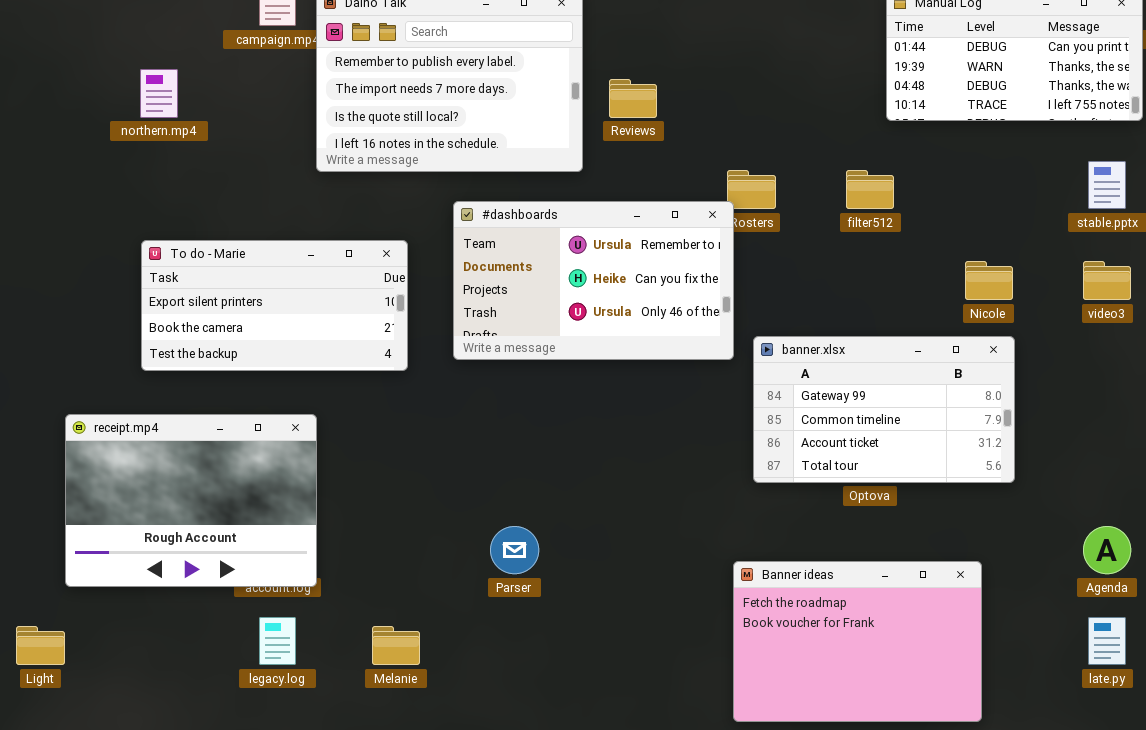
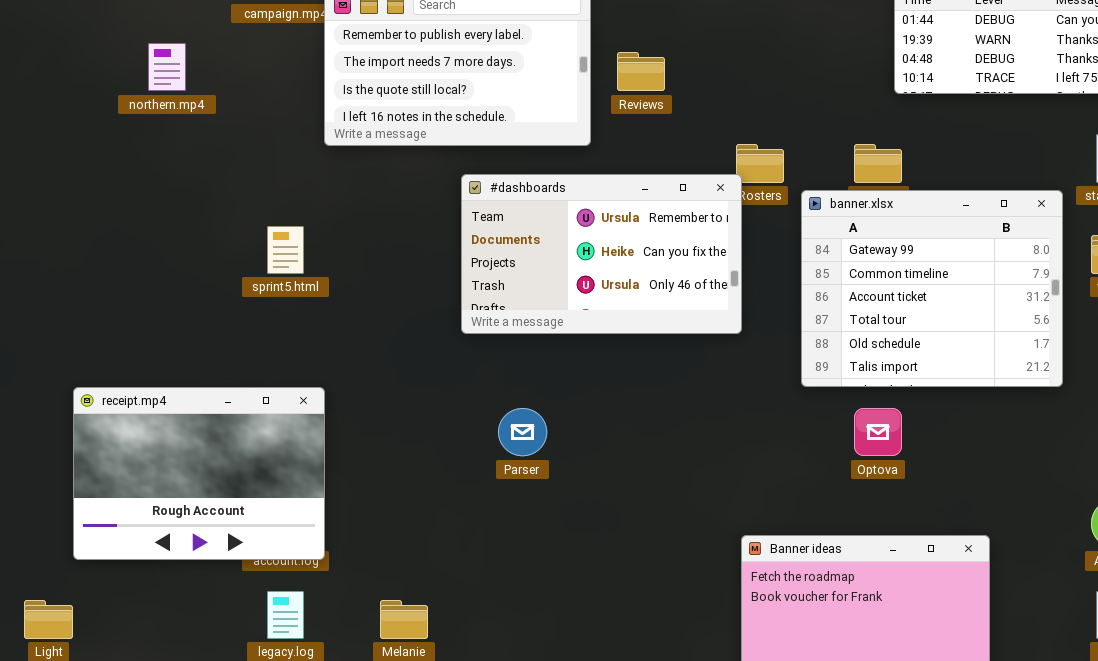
To do - Marie: [141,240,408,371] -> none, closed
banner.xlsx: [753,336,1015,483] -> [801,190,1063,387], moved, resized
Parser: [490,526,539,574] -> [498,408,547,456], moved

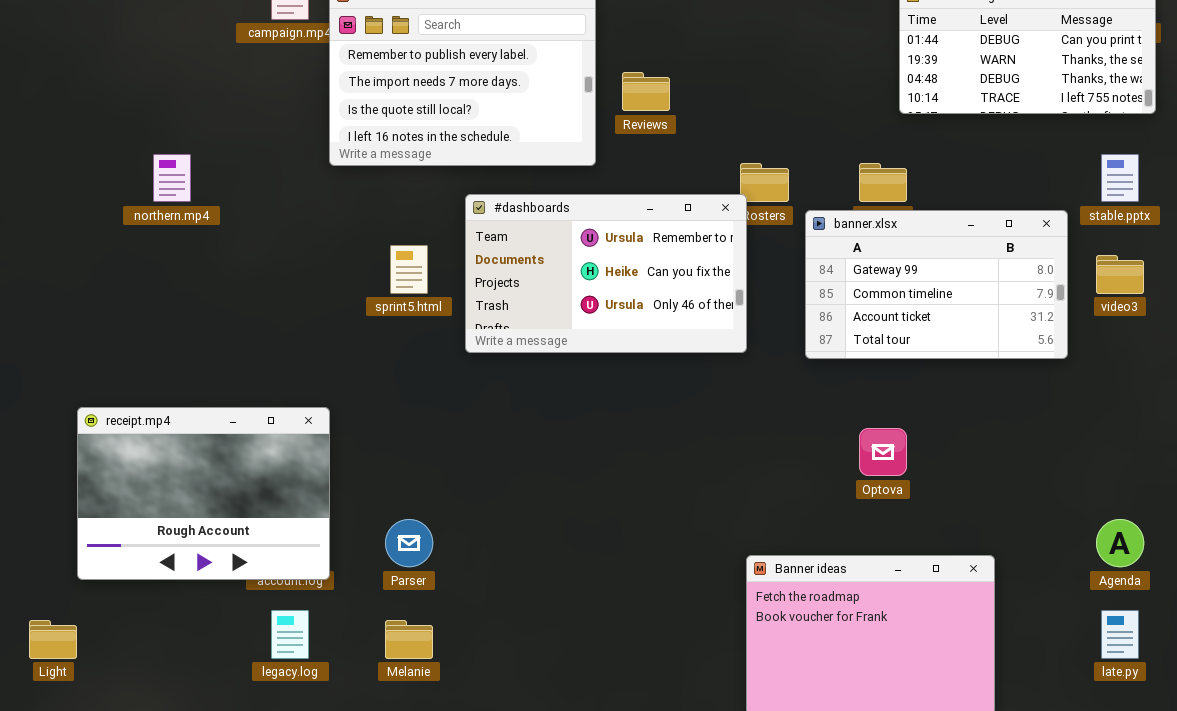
northern.mp4: [148,43,186,91] -> [153,154,191,202], moved
banner.xlsx: [801,190,1063,387] -> [805,210,1068,359], resized
sprint5.html: [267,226,304,274] -> [390,245,428,294], moved
Parser: [498,408,547,456] -> [385,519,433,567], moved

